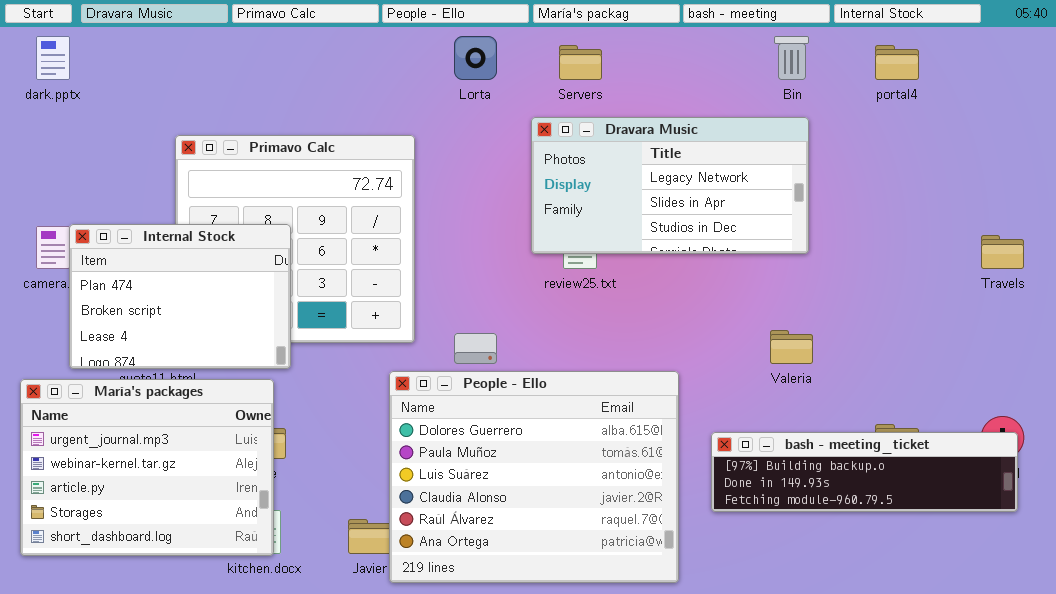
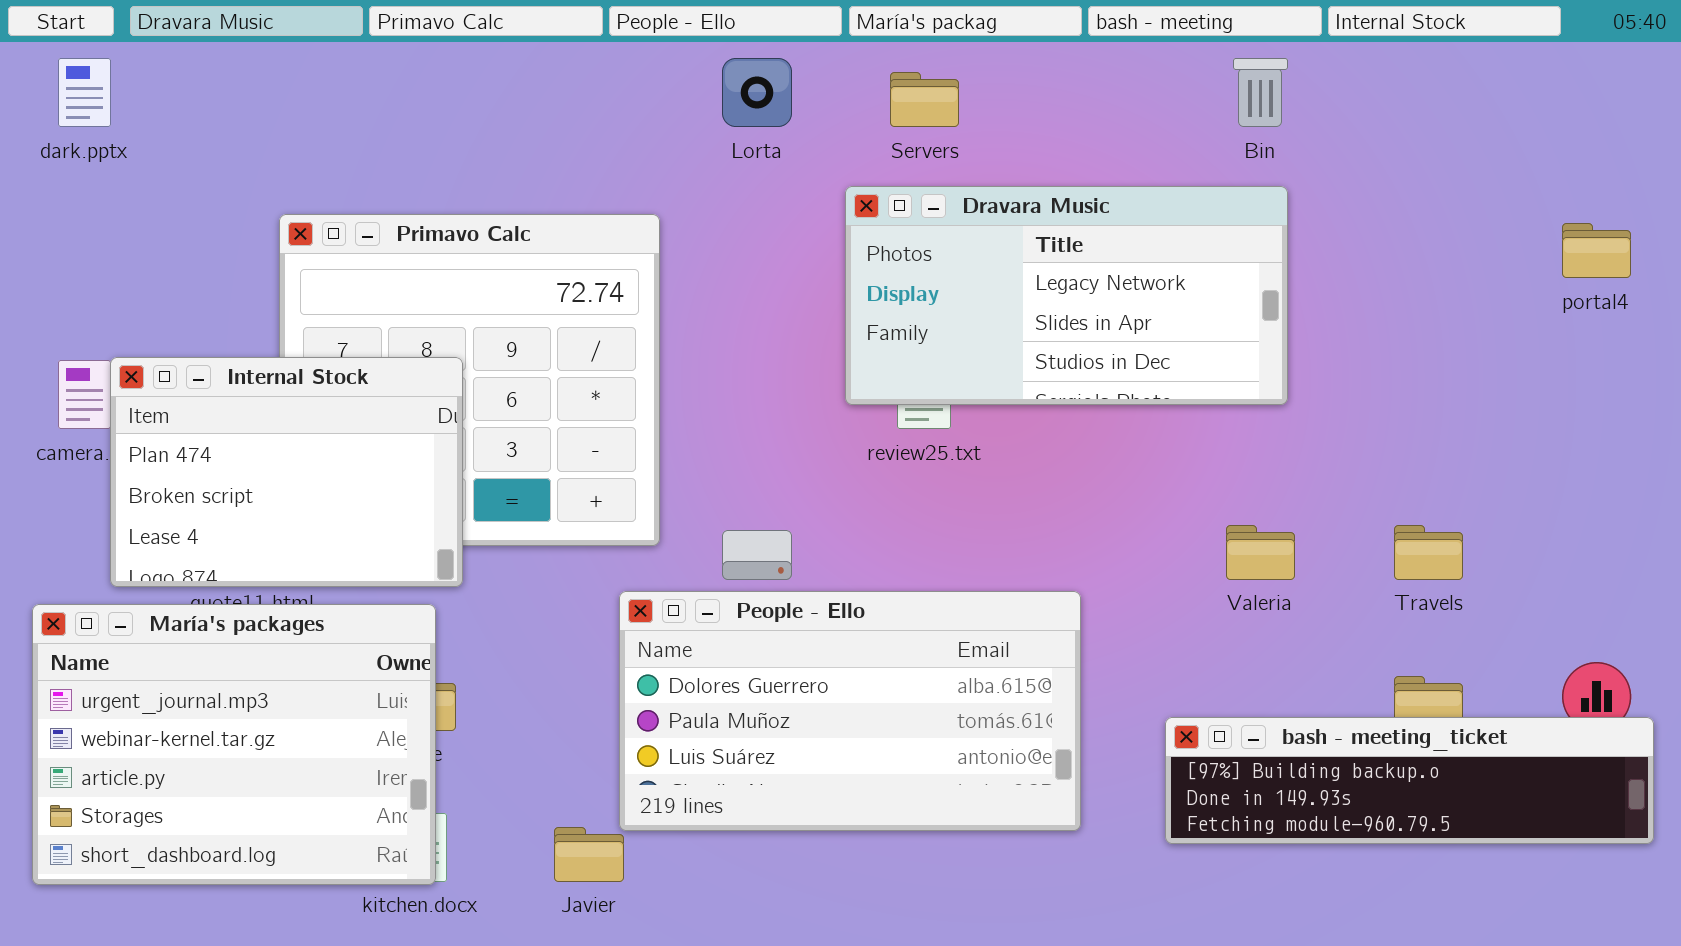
portal4: [875,45,919,80] -> [1562,223,1631,278], moved
Travels: [981,235,1024,269] -> [1394,525,1463,580], moved
People - Ello: [389,371,679,583] -> [619,591,1081,831], resized
bash - meeting_ticket: [711,432,1018,512] -> [1165,717,1654,844], moved

